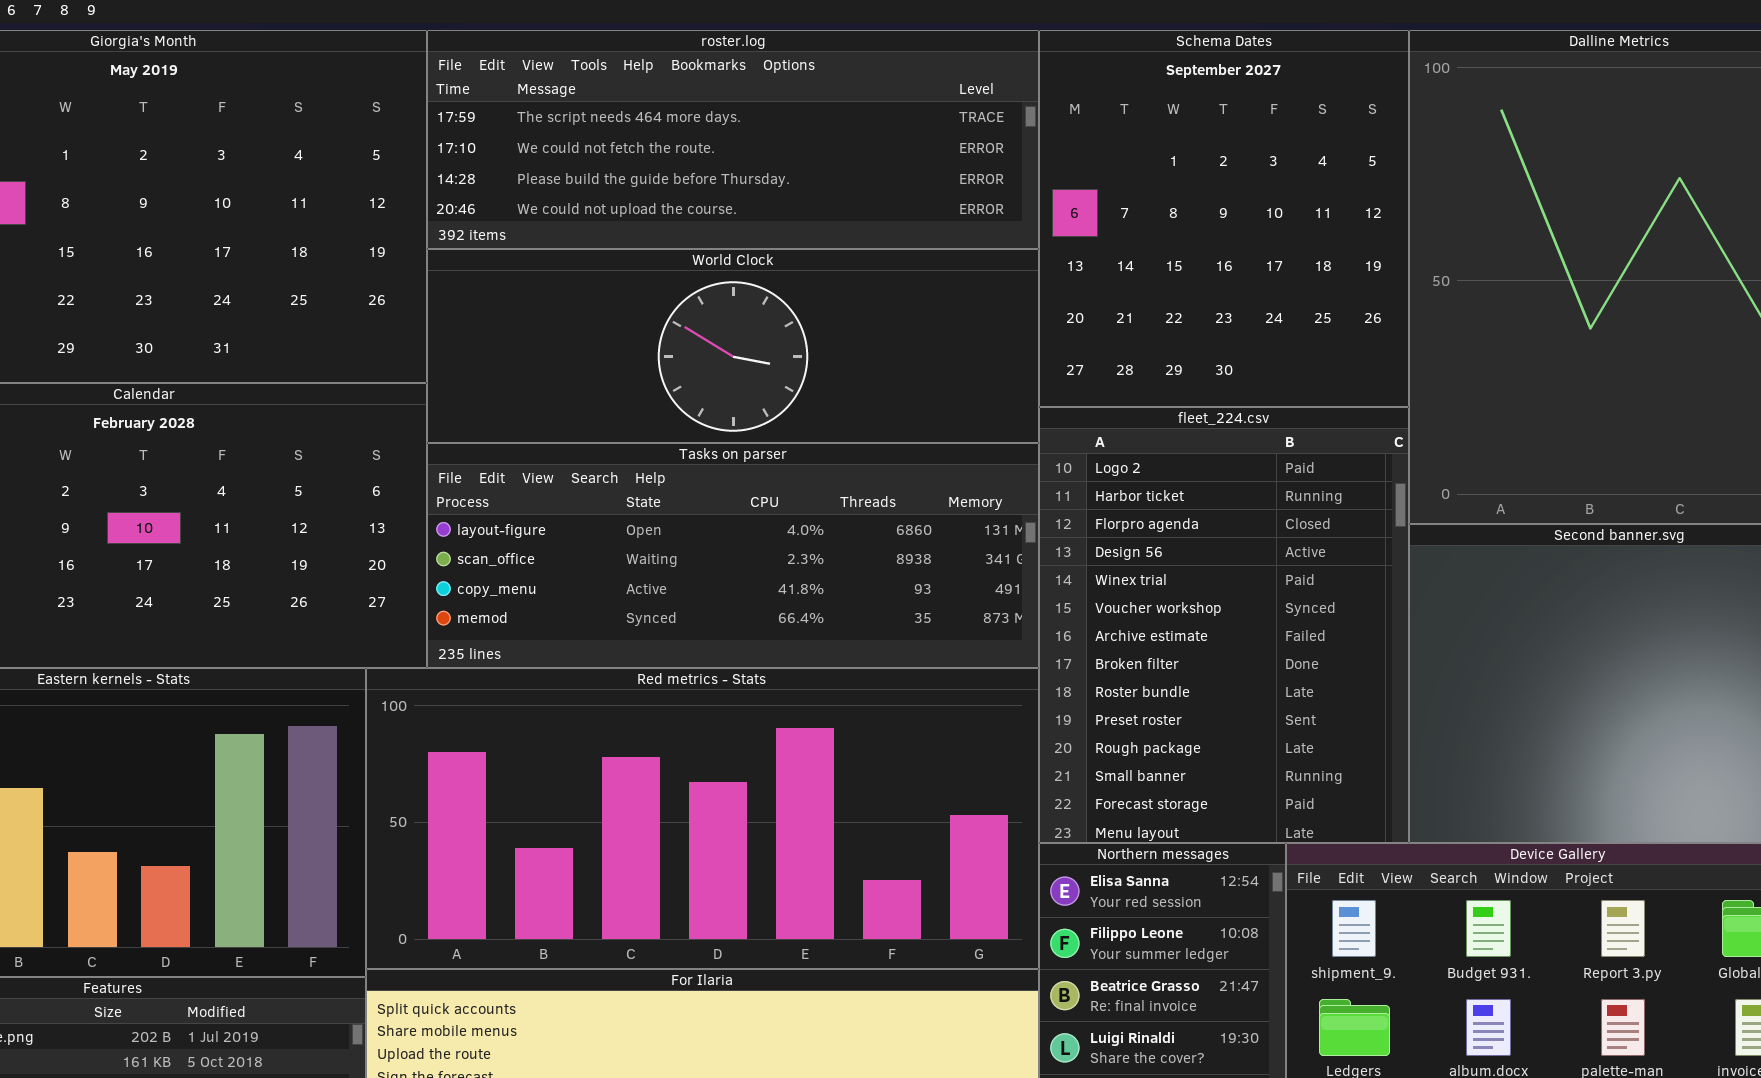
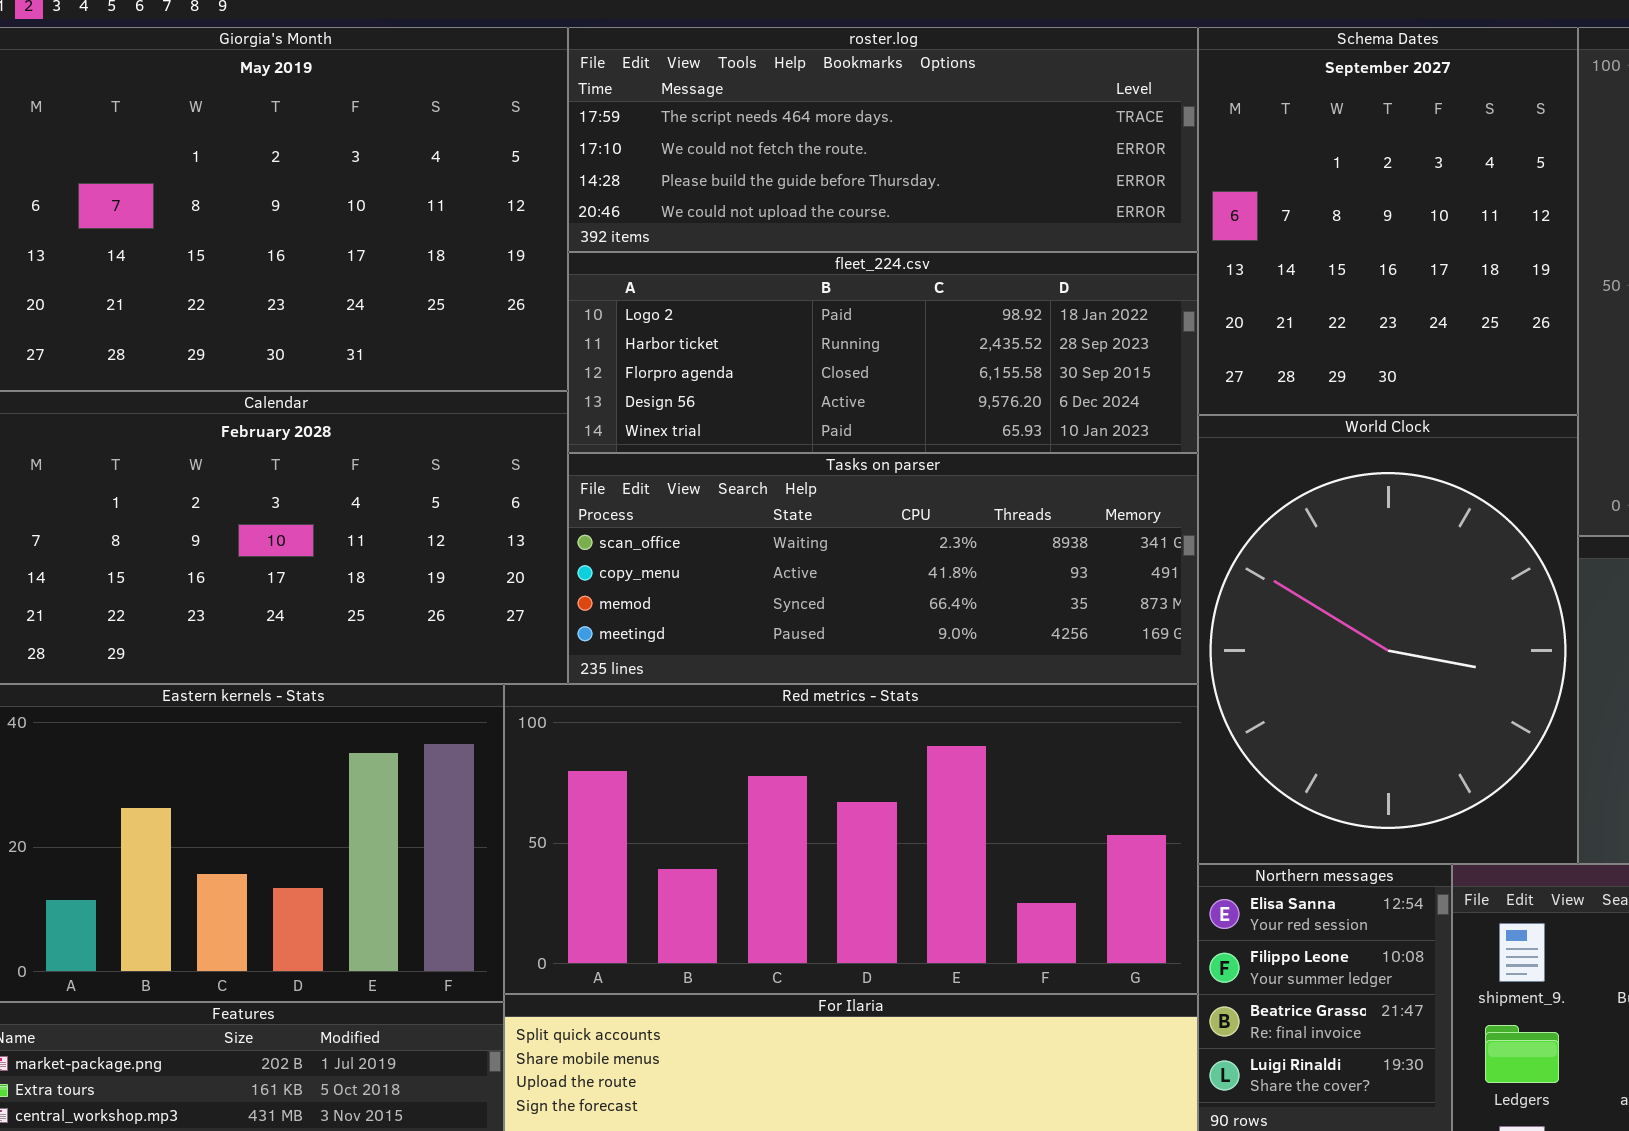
World Clock: [427,249,1039,443] -> [1198,415,1578,864], moved, resized
fleet_224.csv: [1039,407,1409,843] -> [568,252,1198,453], moved, resized
Tasks on parser: [427,443,1039,668] -> [568,453,1198,684], scrolled down 1 row

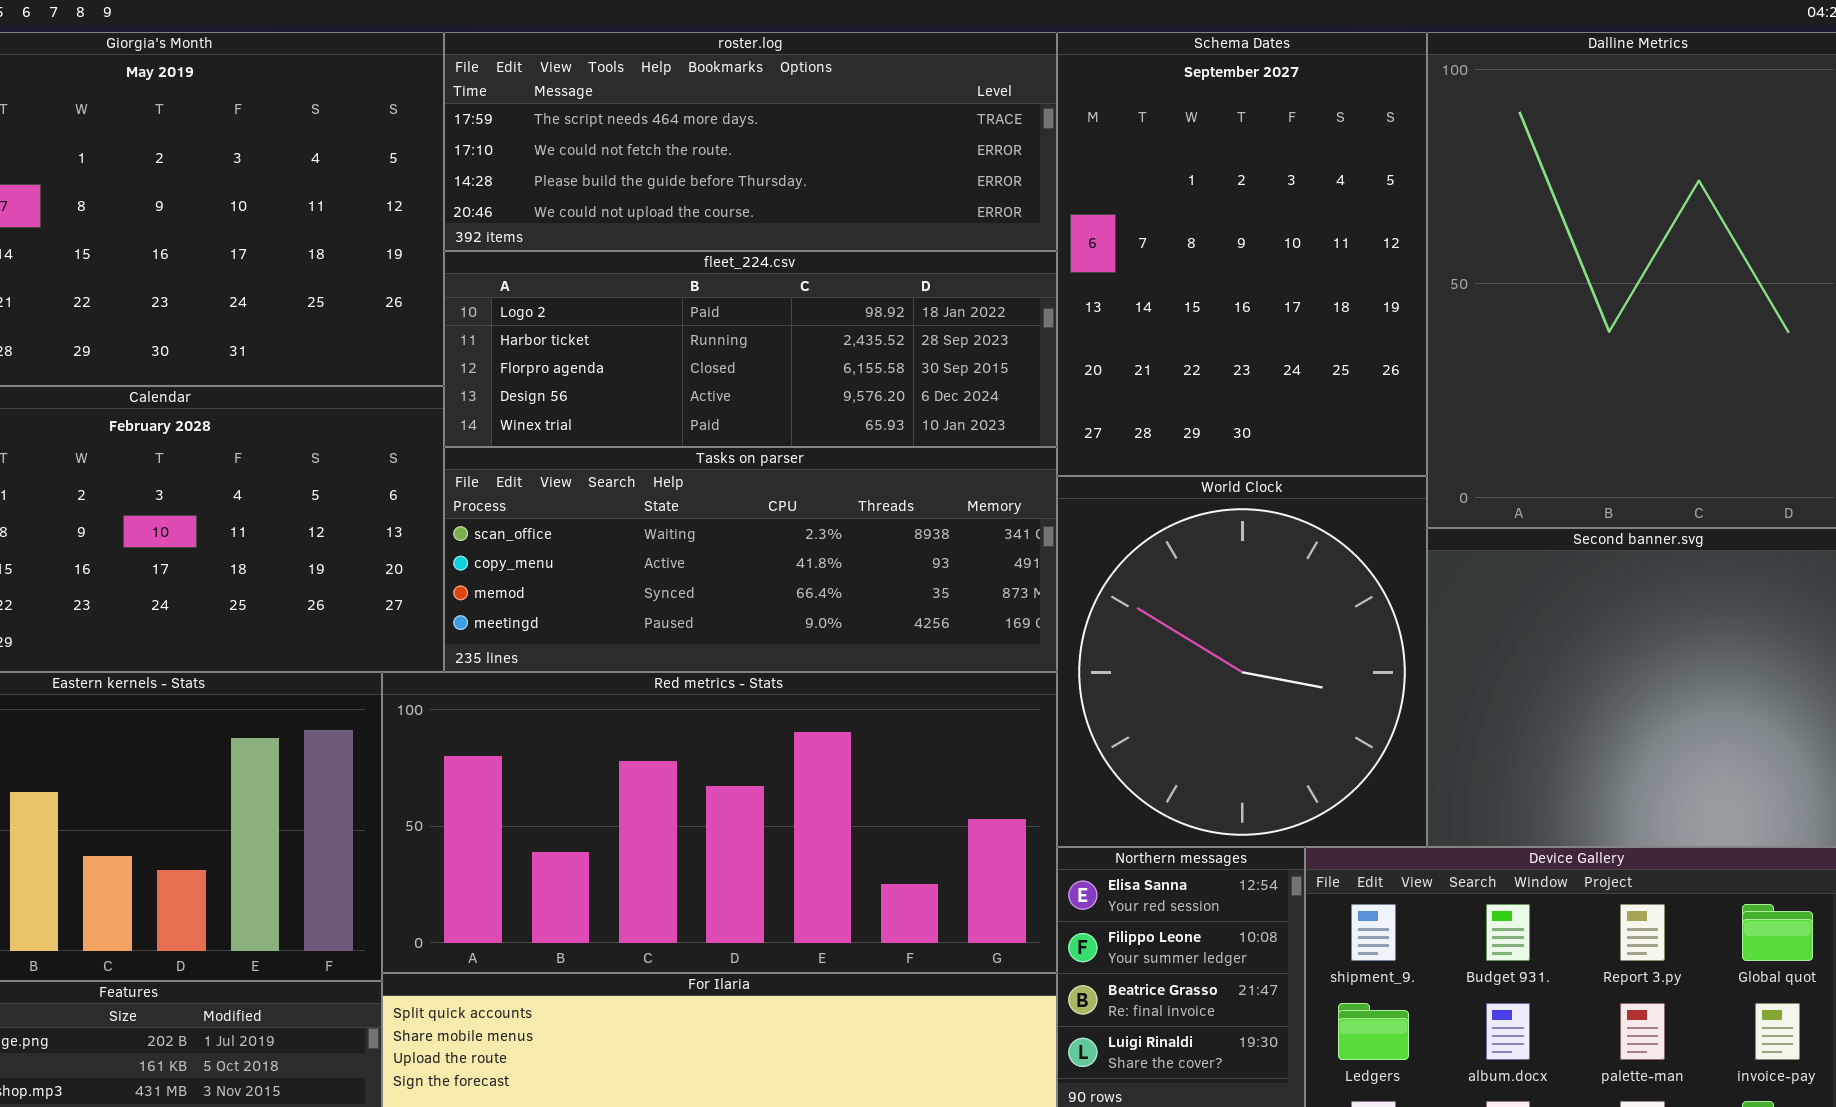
Schema Dates: [1198,27,1578,415] -> [1057,32,1427,476], resized
World Clock: [1198,415,1578,864] -> [1057,476,1427,847], resized

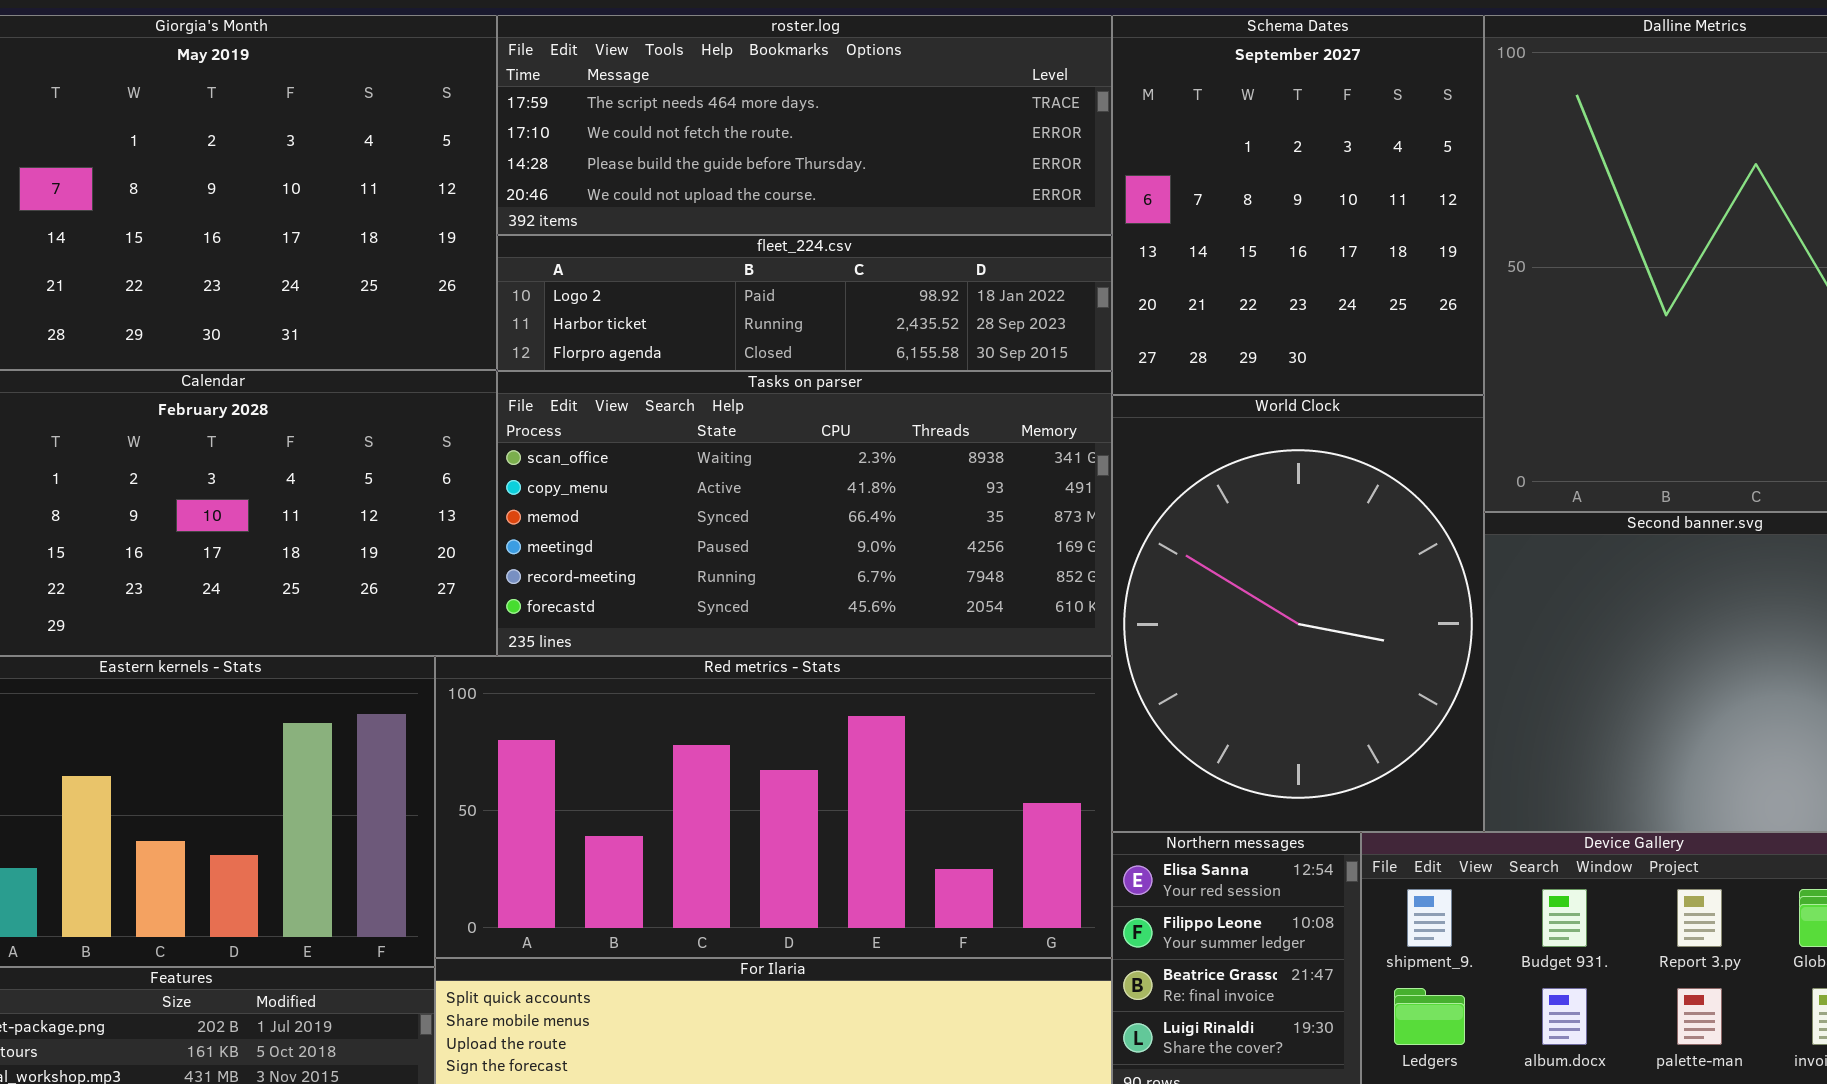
Schema Dates: [1057,32,1427,476] -> [1112,15,1484,395], resized
fleet_224.csv: [444,251,1057,447] -> [497,235,1112,371], resized
Tasks on parser: [444,447,1057,672] -> [497,371,1112,656], resized
World Clock: [1057,476,1427,847] -> [1112,395,1484,832], resized

